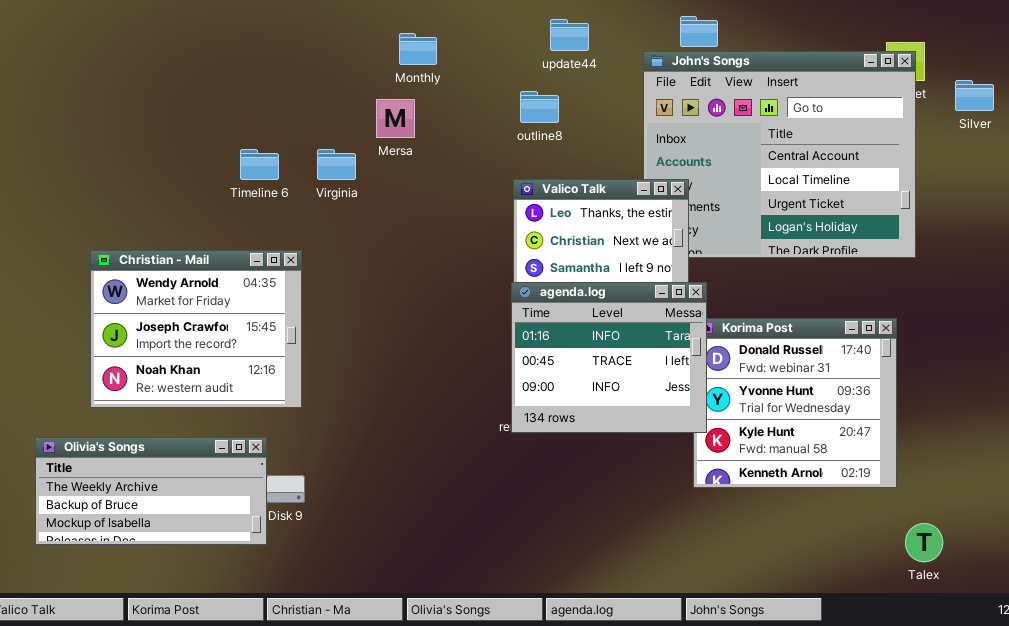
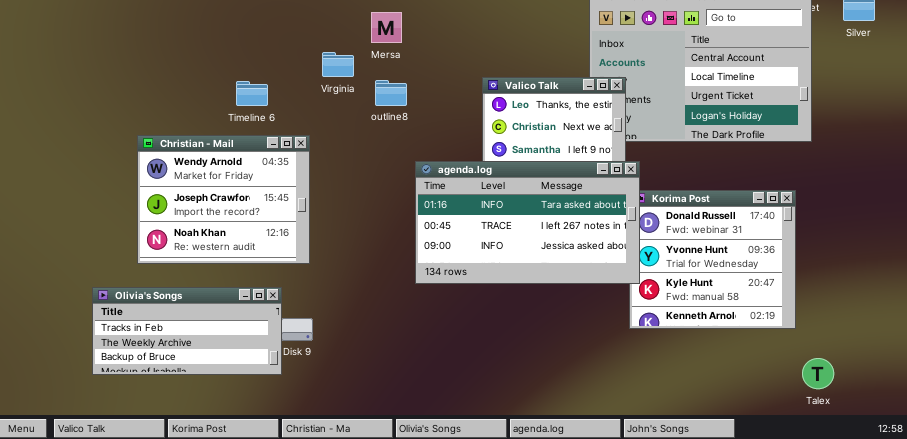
outline8: [520,91,559,123] -> [375,80,407,106], moved
Timeline 6: [240,149,279,180] -> [236,81,268,106], moved
agenda.log: [511,282,707,433] -> [415,161,640,284], resized
Olivia's Songs: [35,437,267,545] -> [92,287,282,375], scrolled up 1 row

